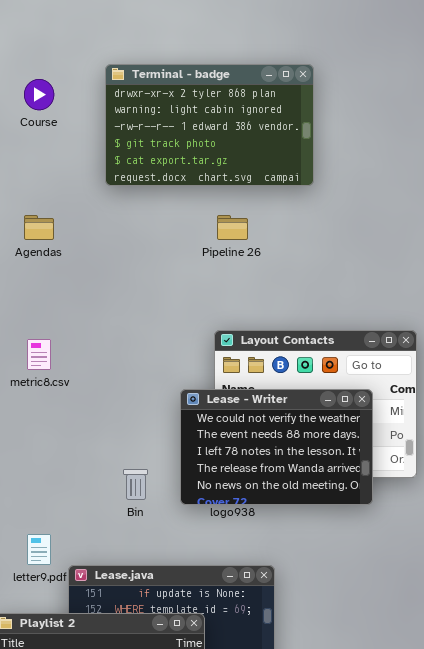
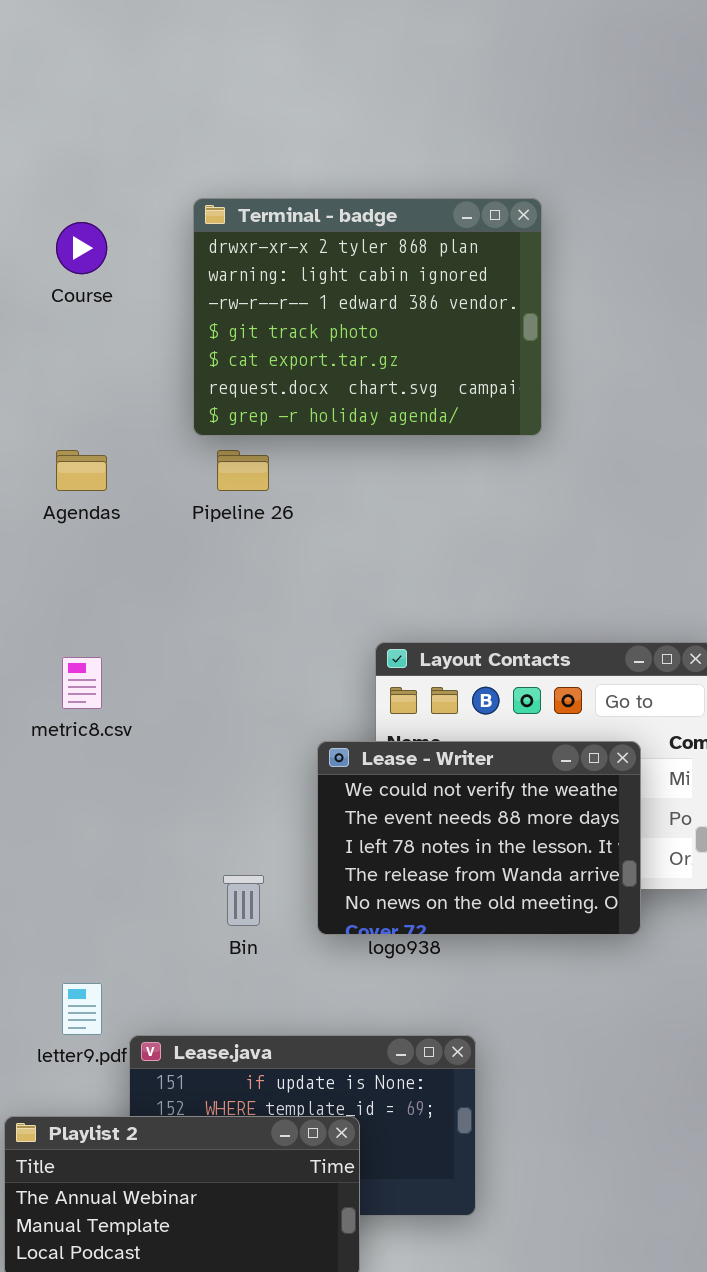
Terminal - badge: [105,64,314,186] -> [193,198,542,436], resized
Pipeline 26: [217,215,248,240] -> [217,450,269,491], moved

